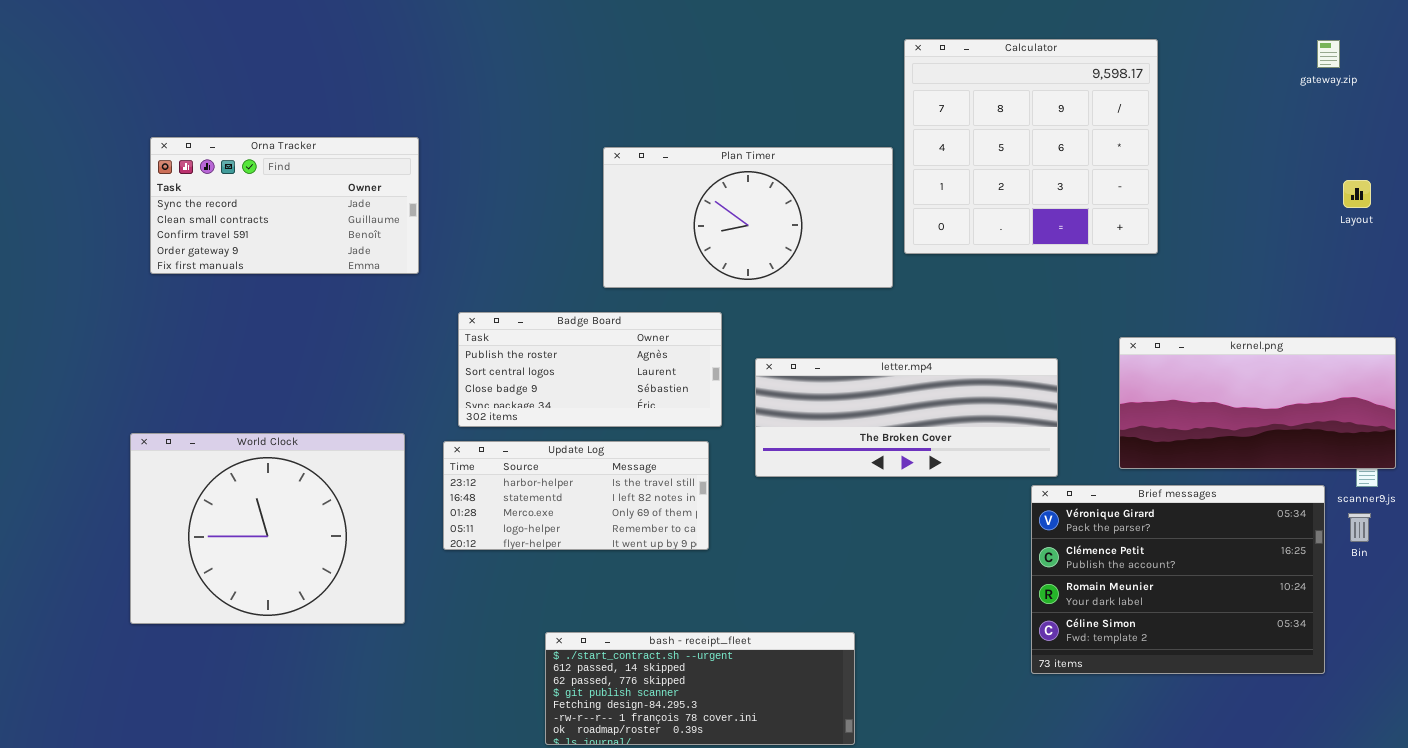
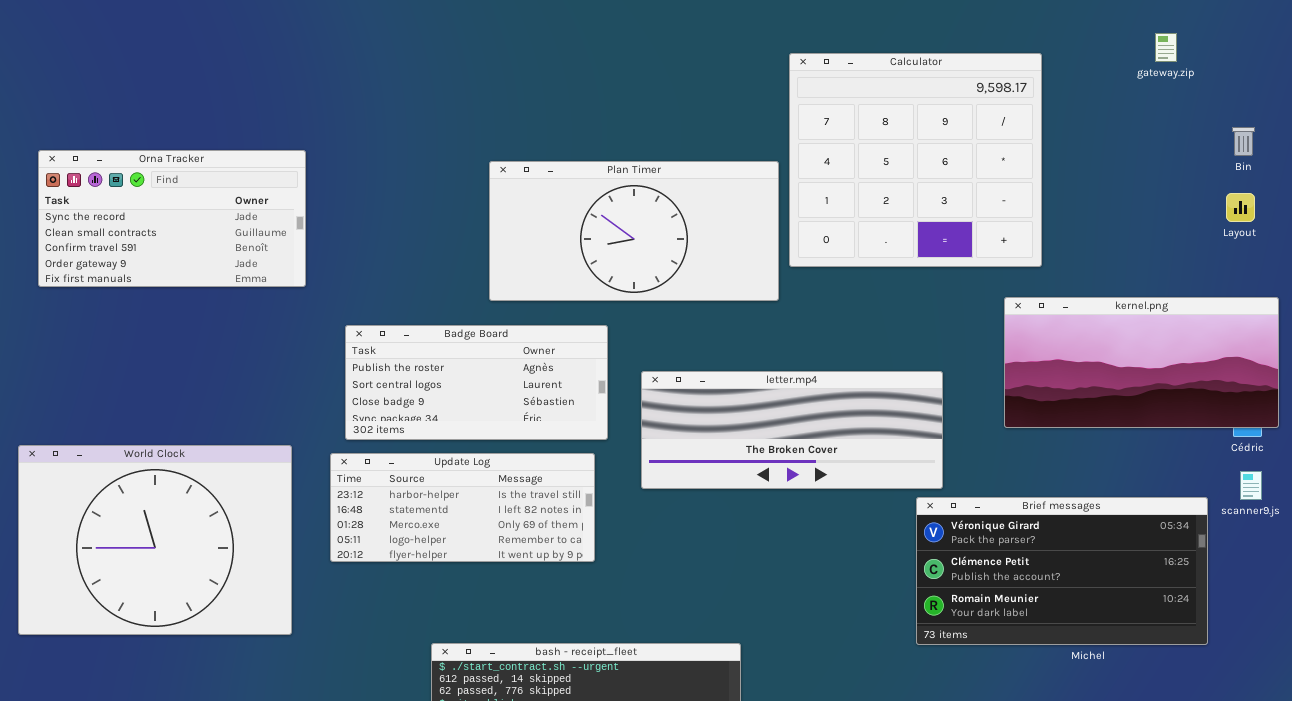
gateway.zip: [1317,40,1340,68] -> [1155,33,1177,62], moved
kernel.png: [1119,337,1396,469] -> [1004,297,1279,428], moved
Brief messages: [1031,485,1325,674] -> [916,497,1208,645], resized
Bin: [1348,513,1371,542] -> [1232,127,1255,156], moved

